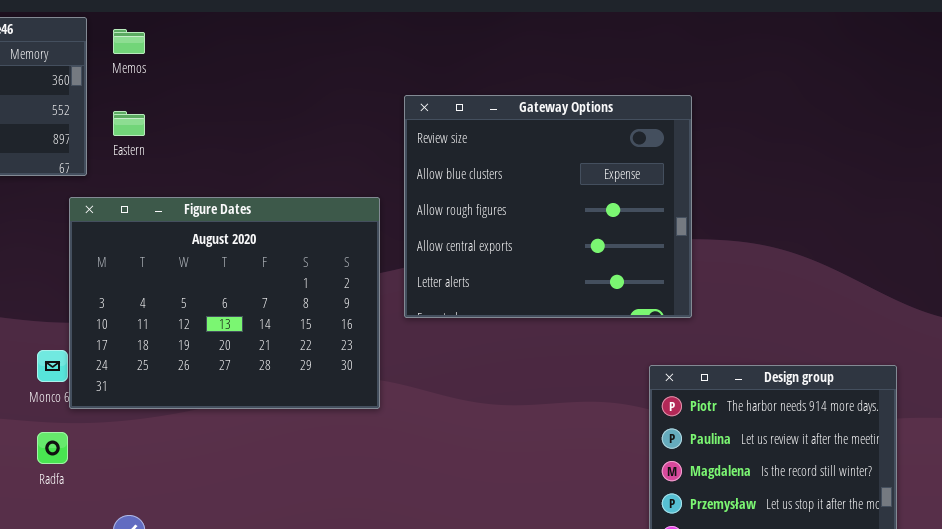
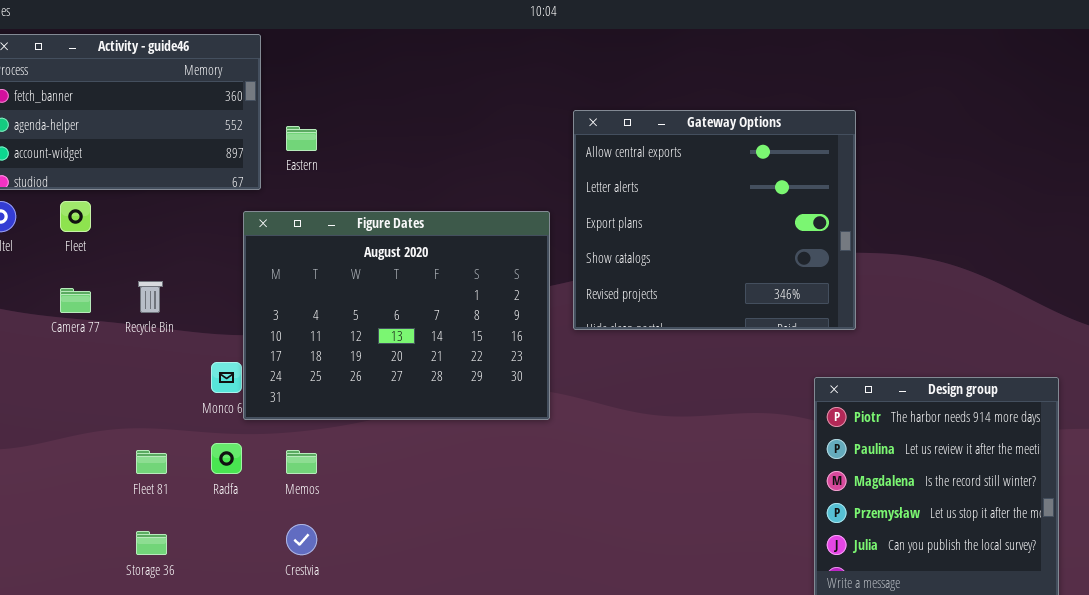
Memos: [113,29,145,54] -> [286,450,317,474], moved
Gateway Options: [404,95,692,318] -> [573,110,856,330], scrolled down 3 rows

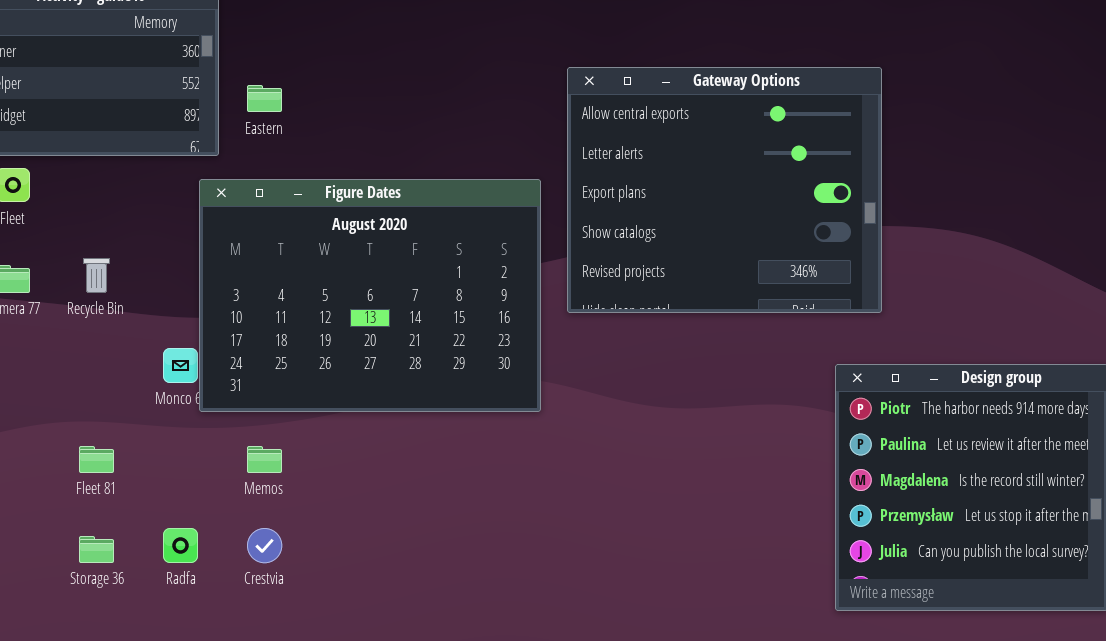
Radfa: [211,443,242,474] -> [163,528,198,563], moved

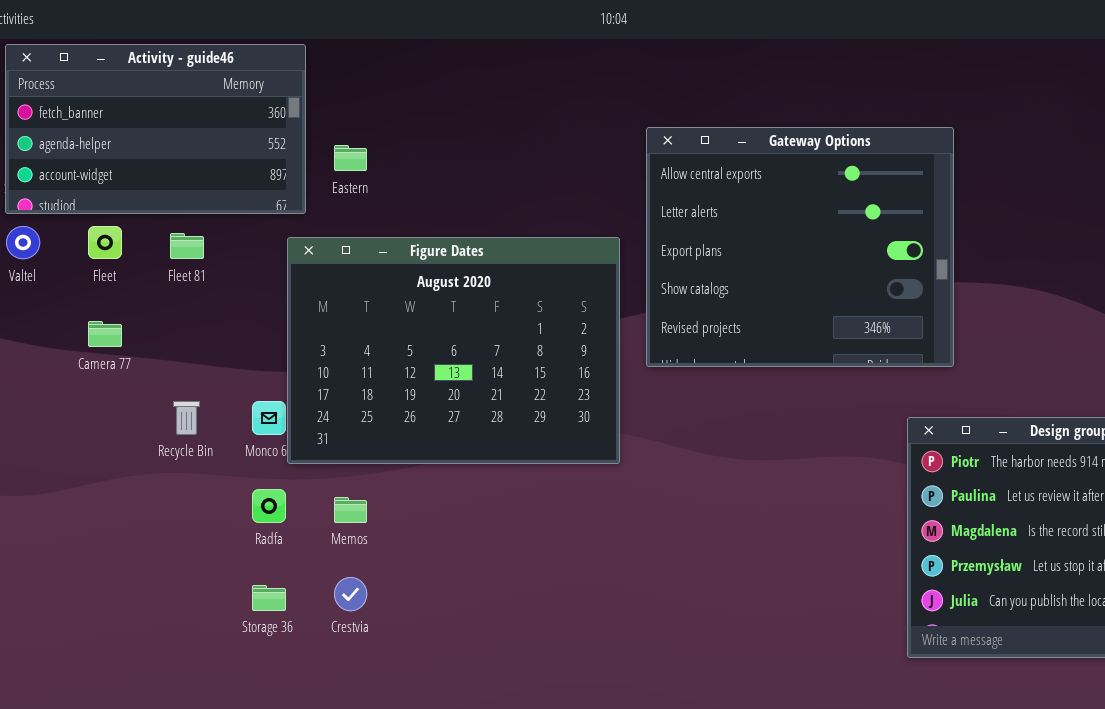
Recycle Bin: [83,258,110,293] -> [173,401,200,435], moved
Fleet 81: [79,446,114,473] -> [170,233,204,259], moved
Radfa: [163,528,198,563] -> [252,489,286,523], moved
Storage 36: [79,536,114,563] -> [252,585,286,611], moved

